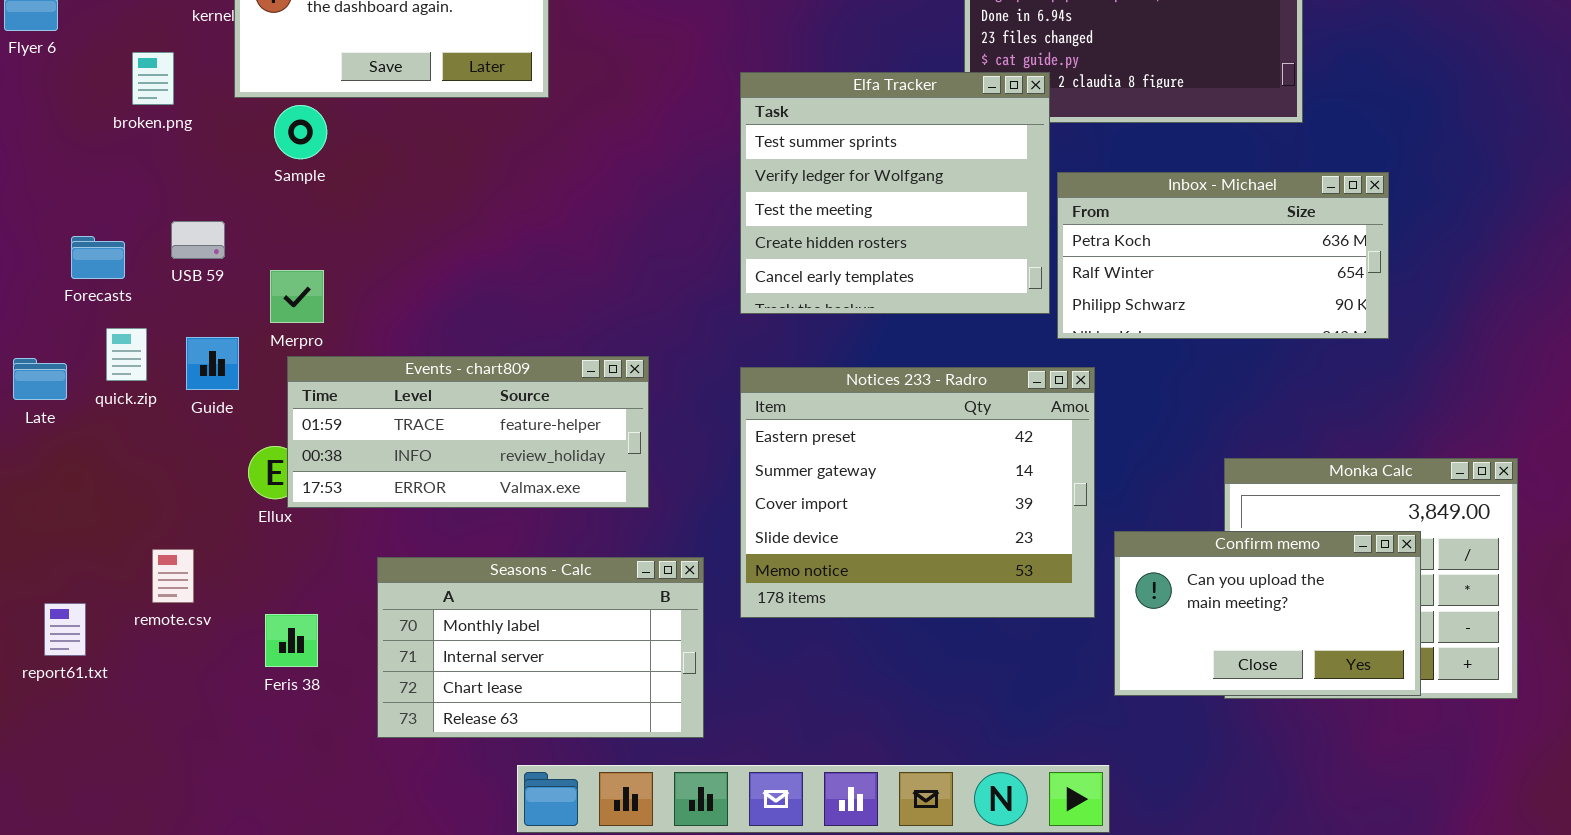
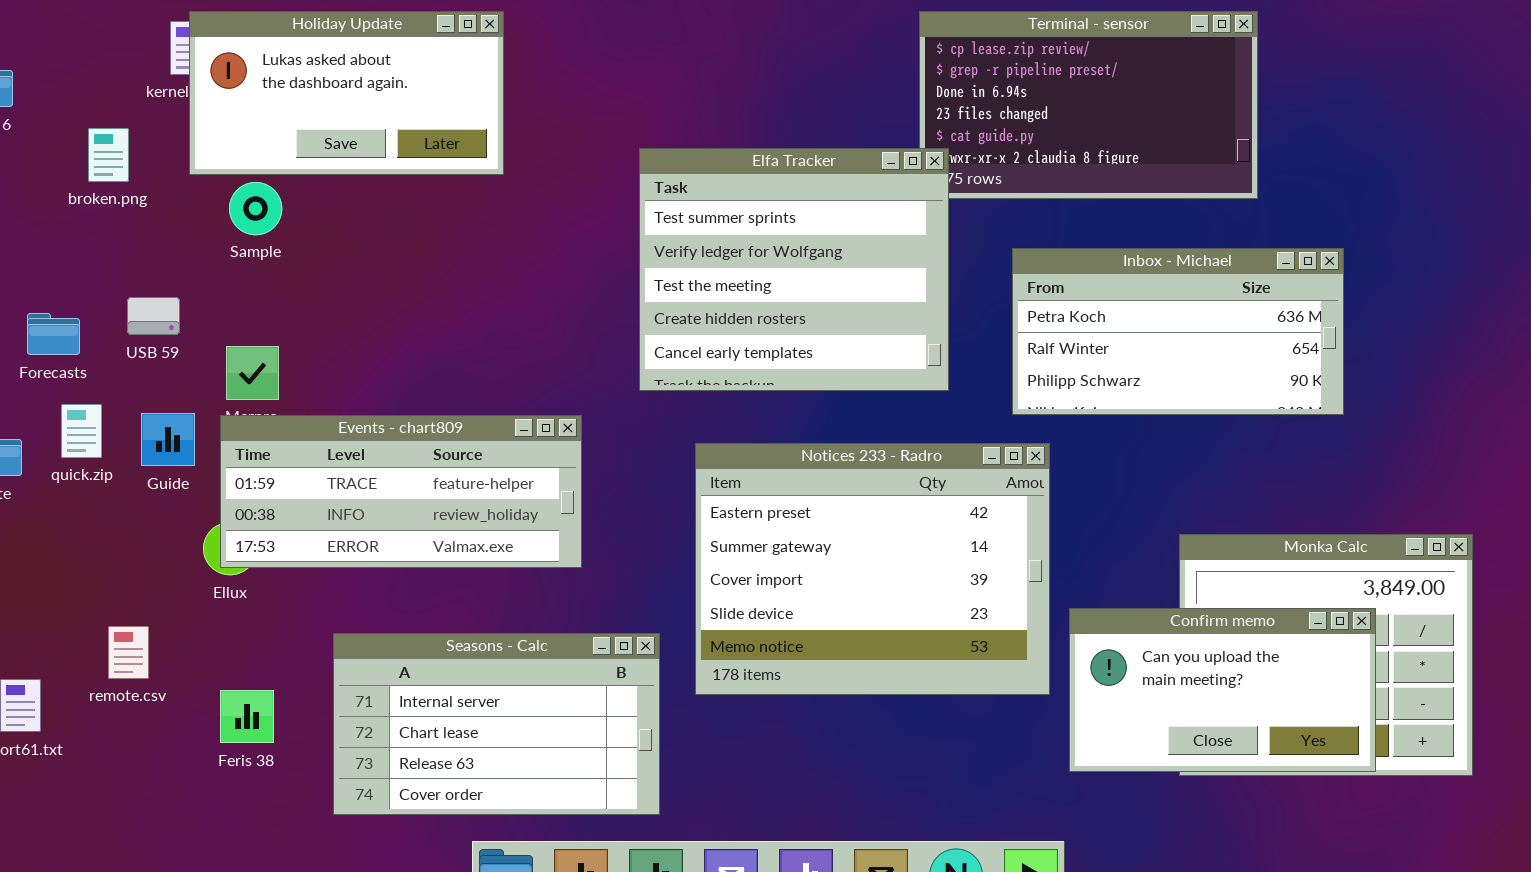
Elfa Tracker: [740,72,1050,314] -> [639,148,949,391], moved
Events - chart809: [287,356,649,508] -> [220,415,582,568], moved
Seasons - Calc: [377,557,704,738] -> [333,633,660,815], scrolled down 1 row

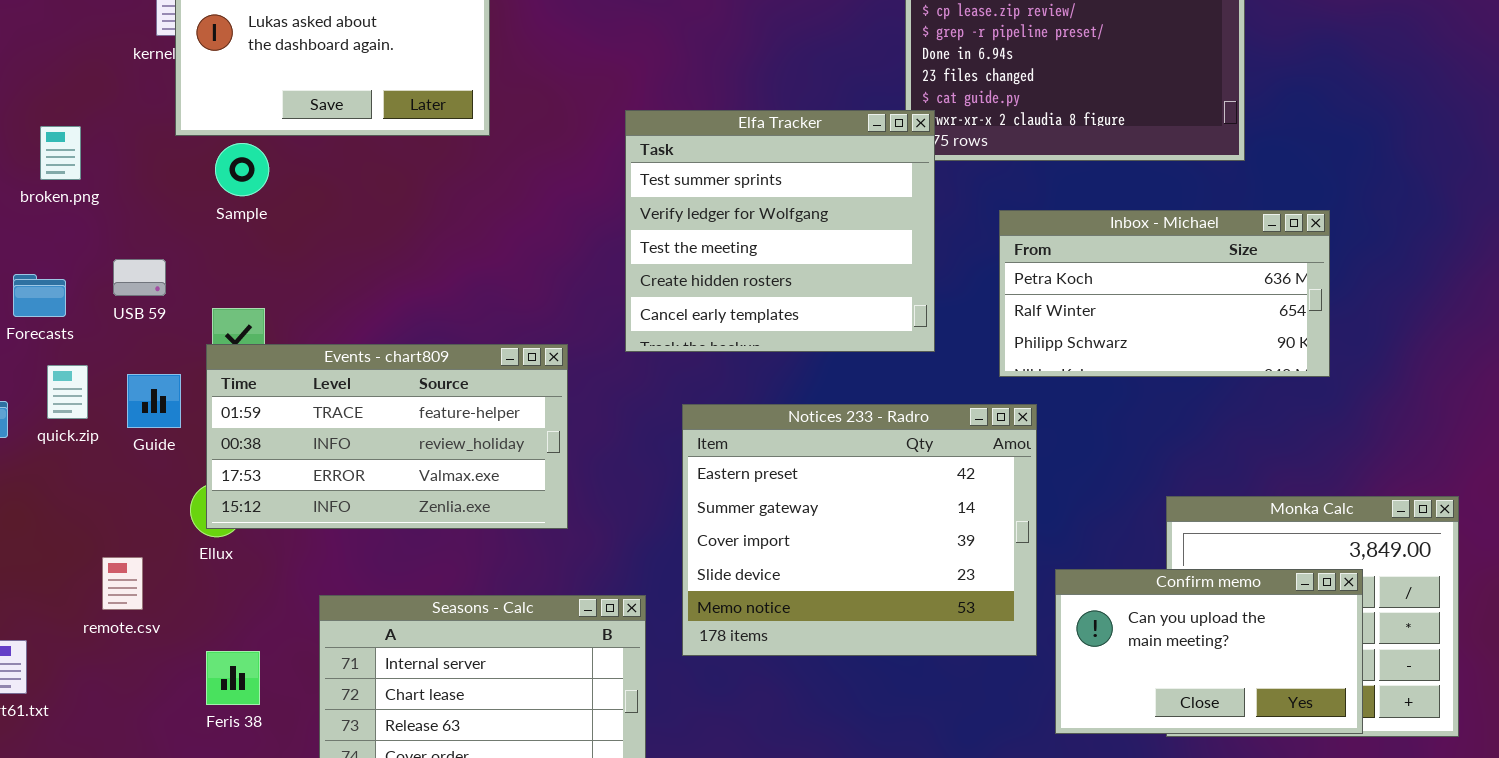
broken.png: [88,128,129,182] -> [40,126,81,180], moved
Events - chart809: [220,415,582,568] -> [206,344,568,529], resized
remote.csv: [108,626,149,679] -> [102,557,143,610], moved

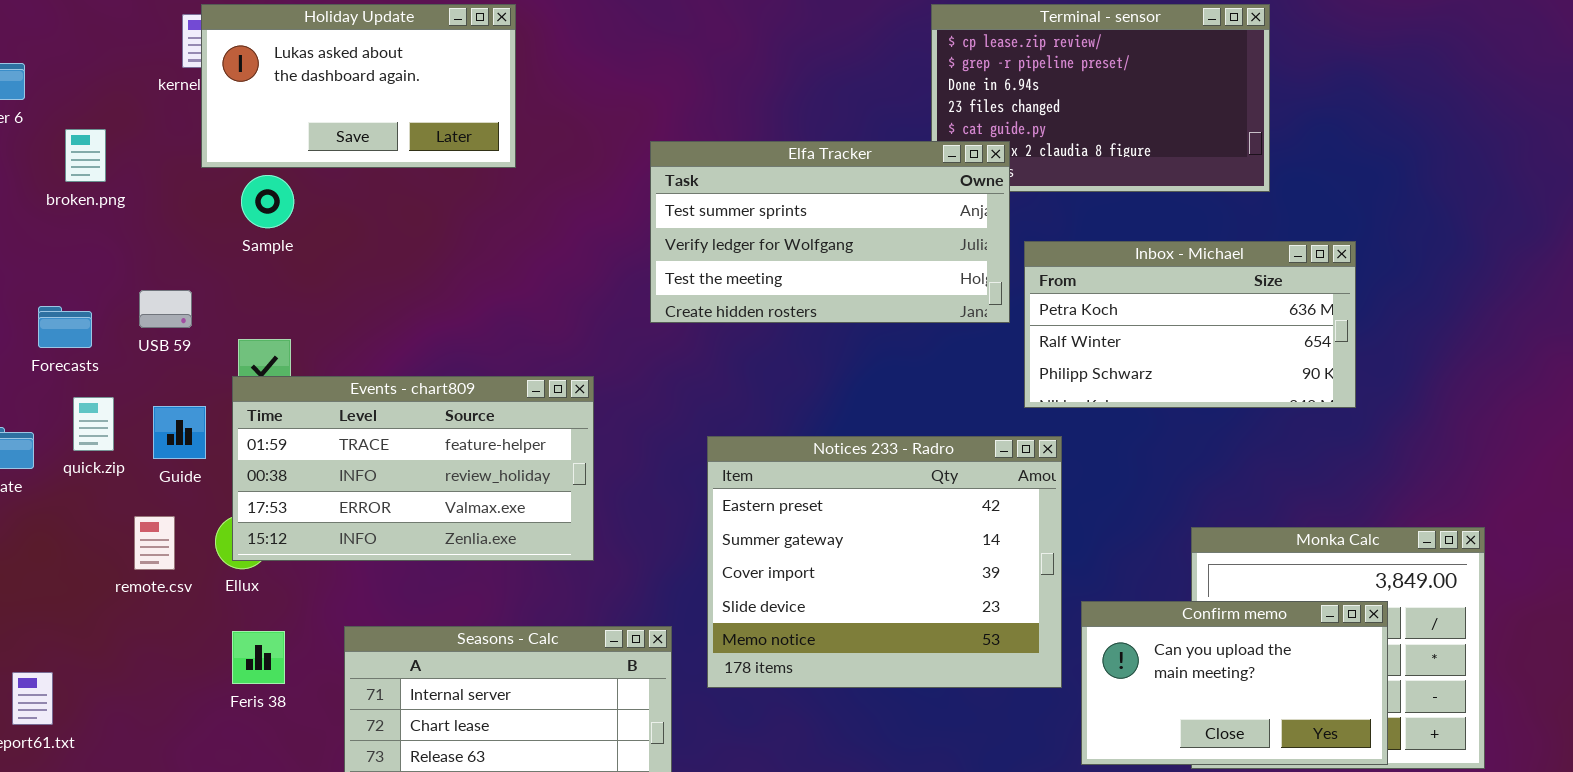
Elfa Tracker: [625,110,935,352] -> [650,141,1010,323], resized
broken.png: [40,126,81,180] -> [65,129,106,182], moved
remote.csv: [102,557,143,610] -> [134,516,175,570], moved
Feris 38: [206,651,260,705] -> [232,631,285,684], moved

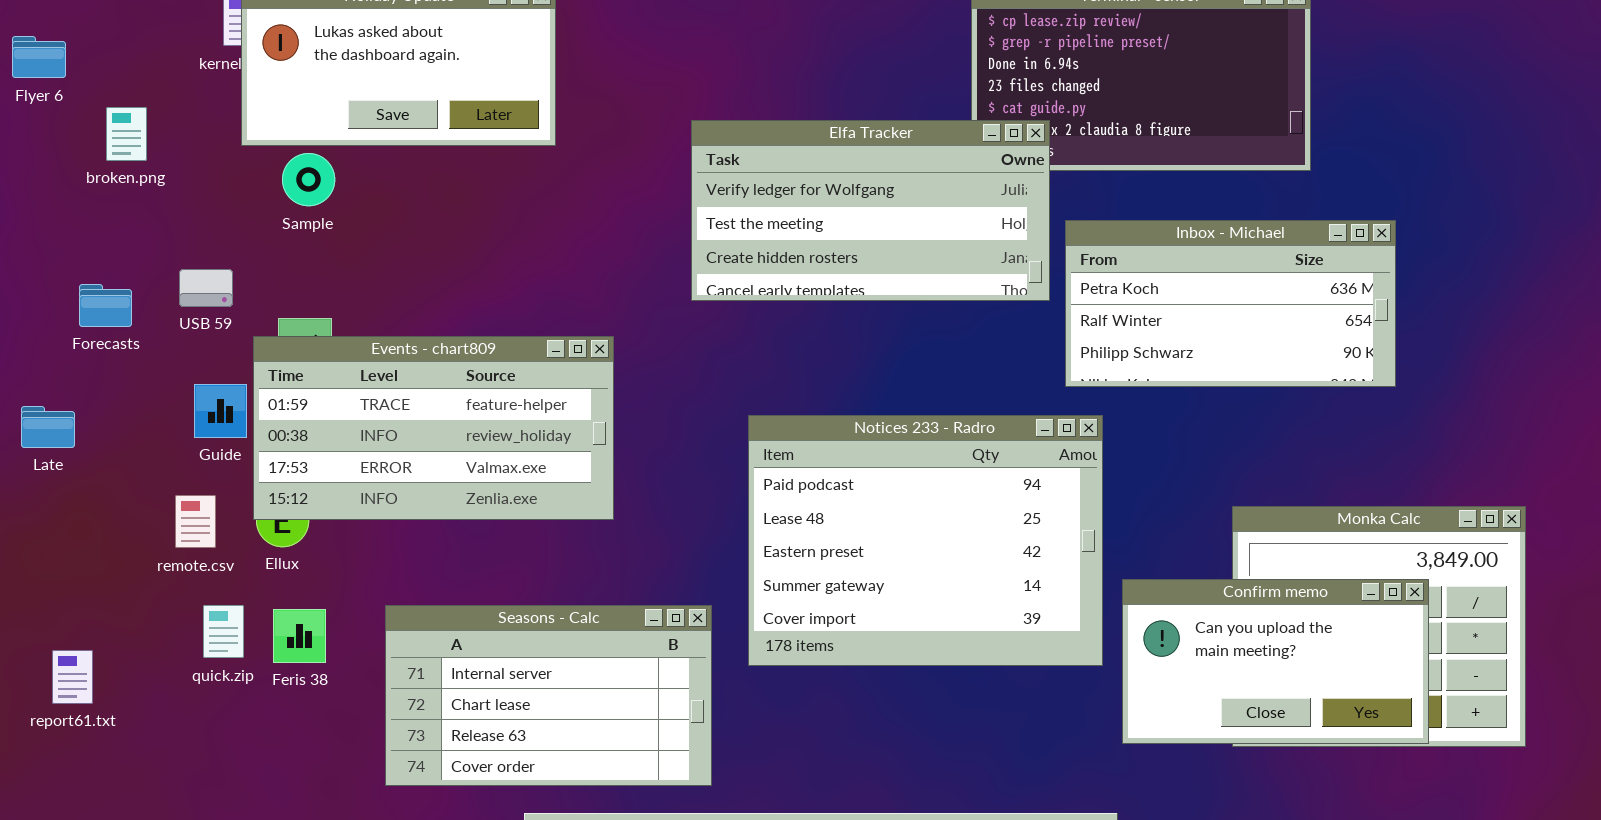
Elfa Tracker: [650,141,1010,323] -> [691,120,1050,301], scrolled down 1 row
Events - chart809: [232,376,594,561] -> [253,336,614,520], moved
quick.zip: [73,397,114,451] -> [203,605,244,658], moved
Notices 233 - Radro: [707,436,1062,688] -> [748,415,1103,666], scrolled up 2 rows

